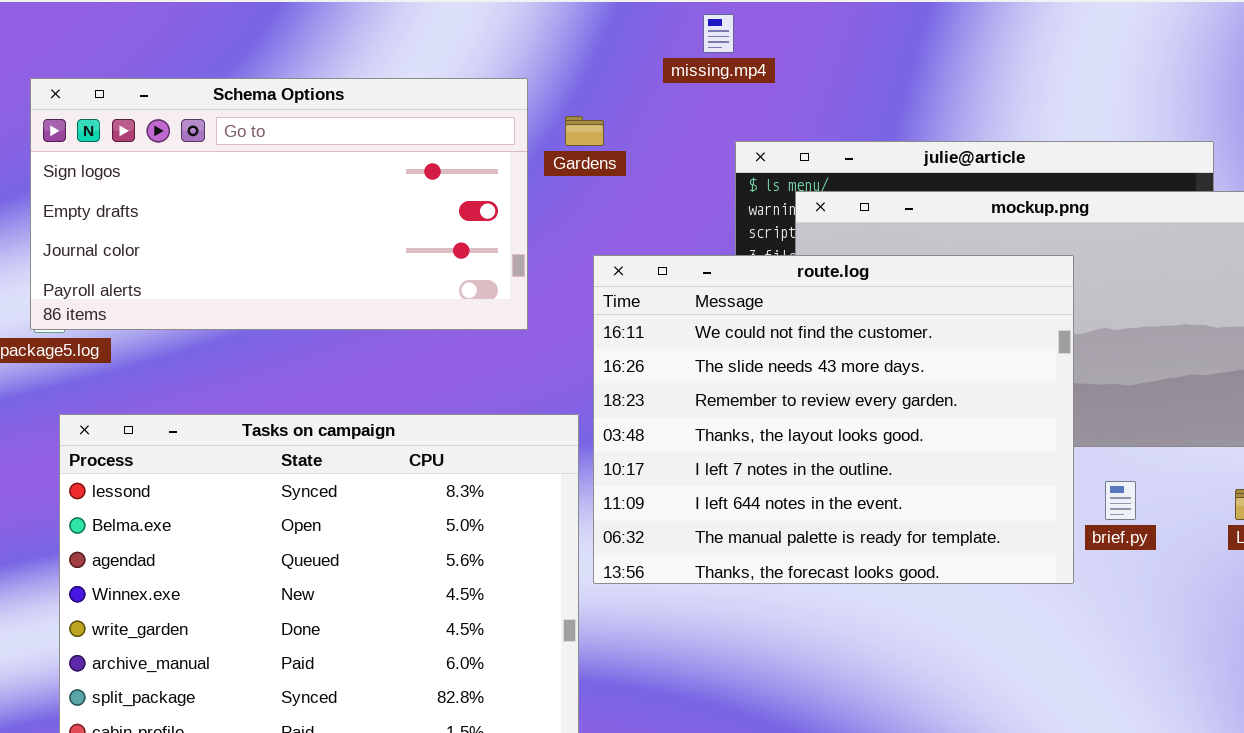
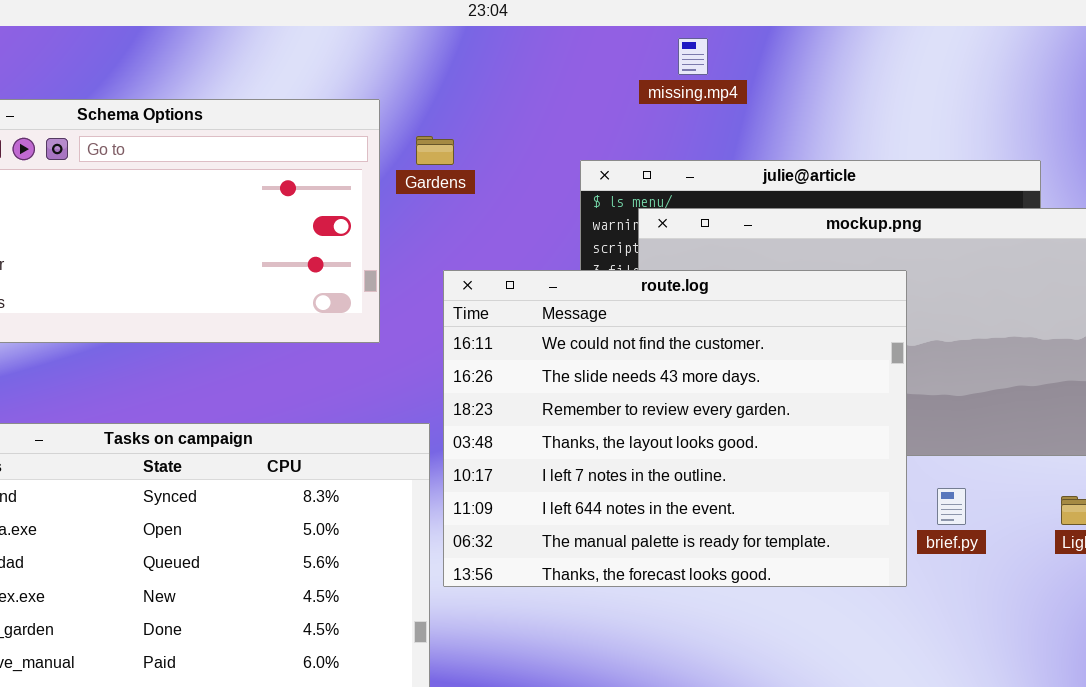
missing.mp4: [703,14,734,53] -> [678,38,708,75], moved

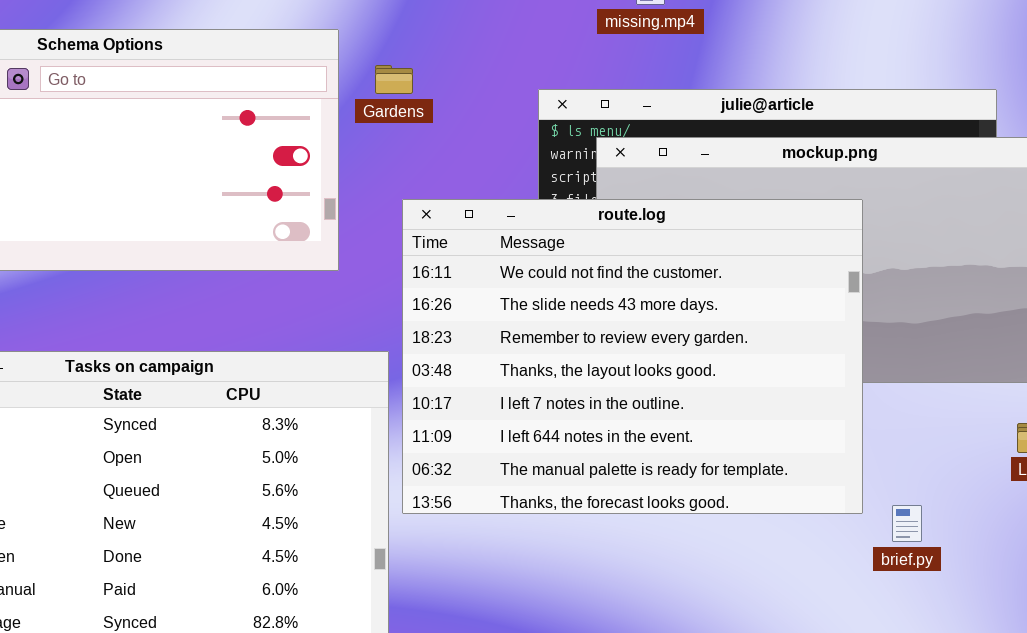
brief.py: [937,488,966,525] -> [892,505,922,542], moved

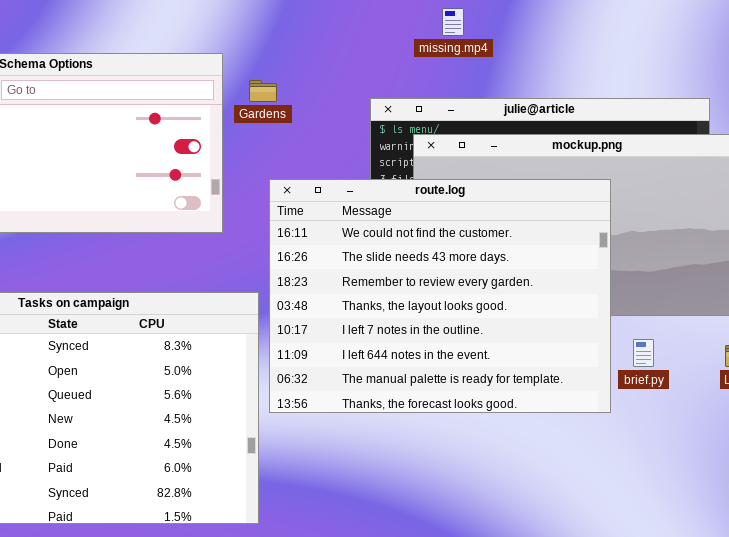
brief.py: [892,505,922,542] -> [633,339,654,367], moved

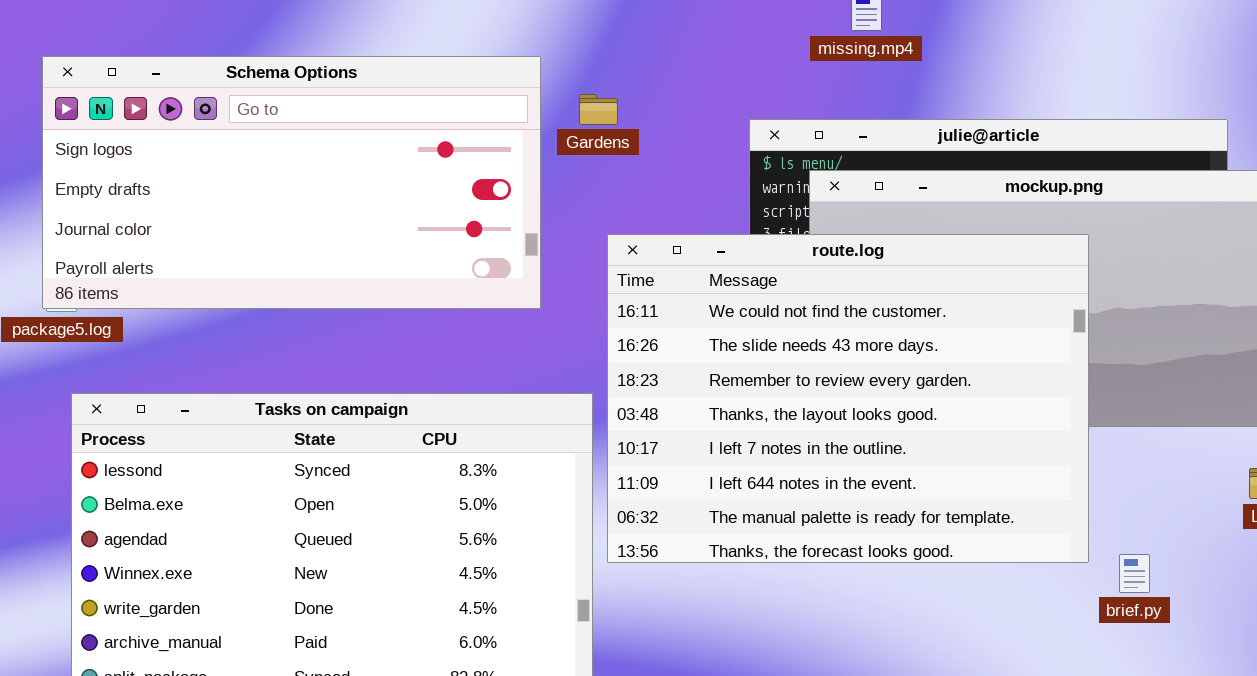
brief.py: [633,339,654,367] -> [1119,554,1150,593], moved

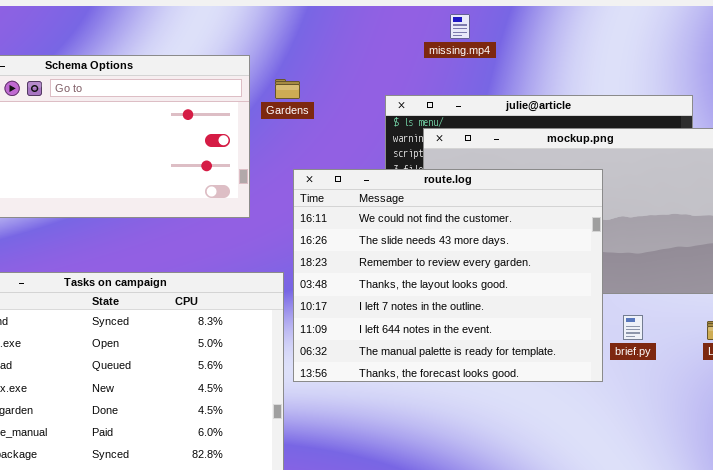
brief.py: [1119,554,1150,593] -> [623,315,643,340], moved

